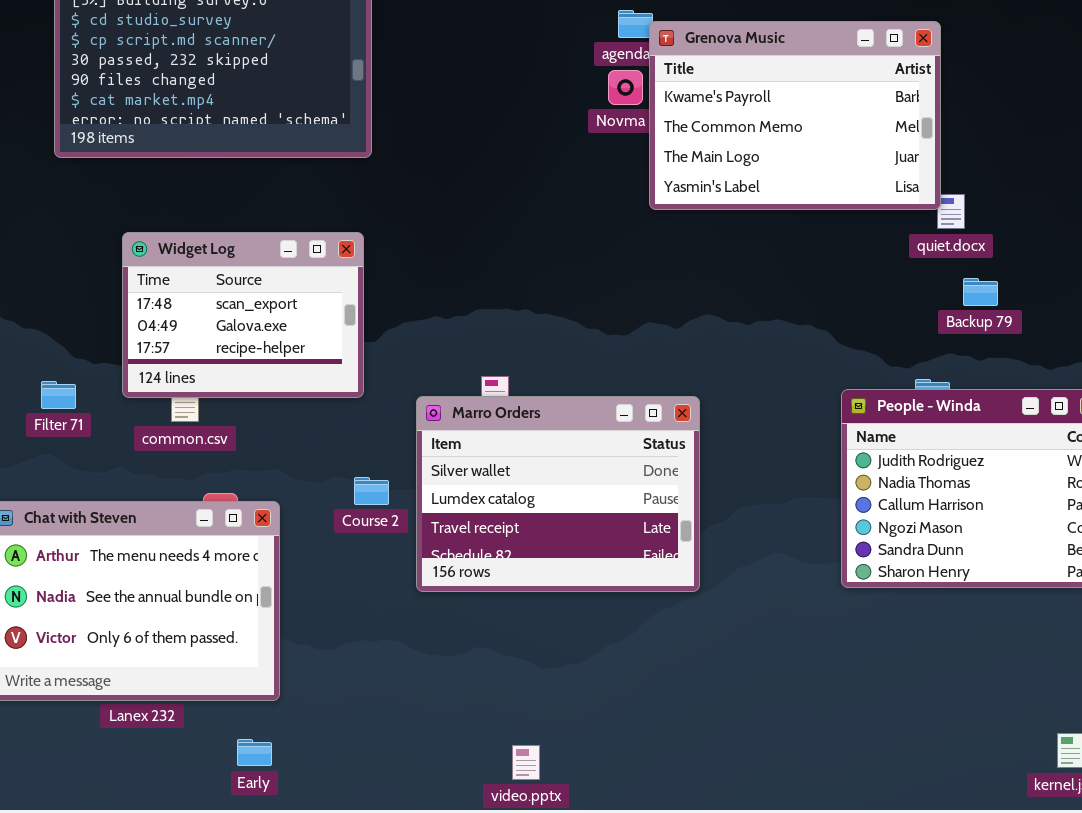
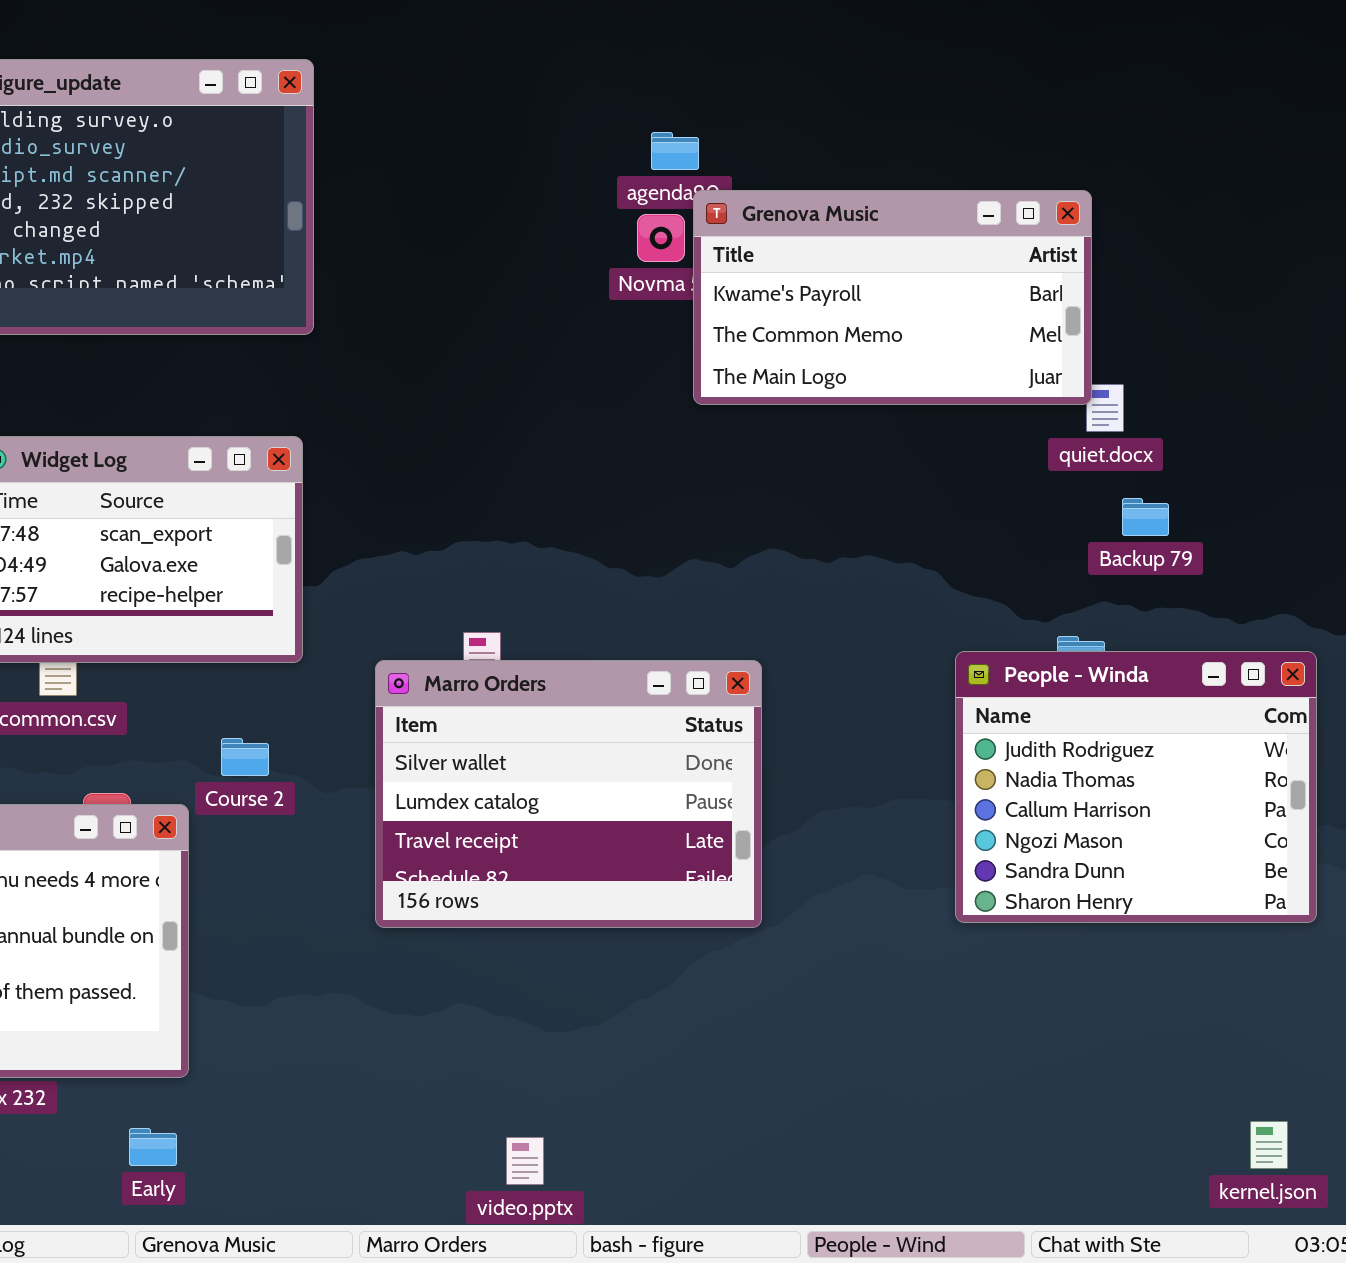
Grenova Music: [649,21,941,210] -> [693,190,1092,405], resized
Course 2: [354,477,389,505] -> [221,738,269,776], moved

